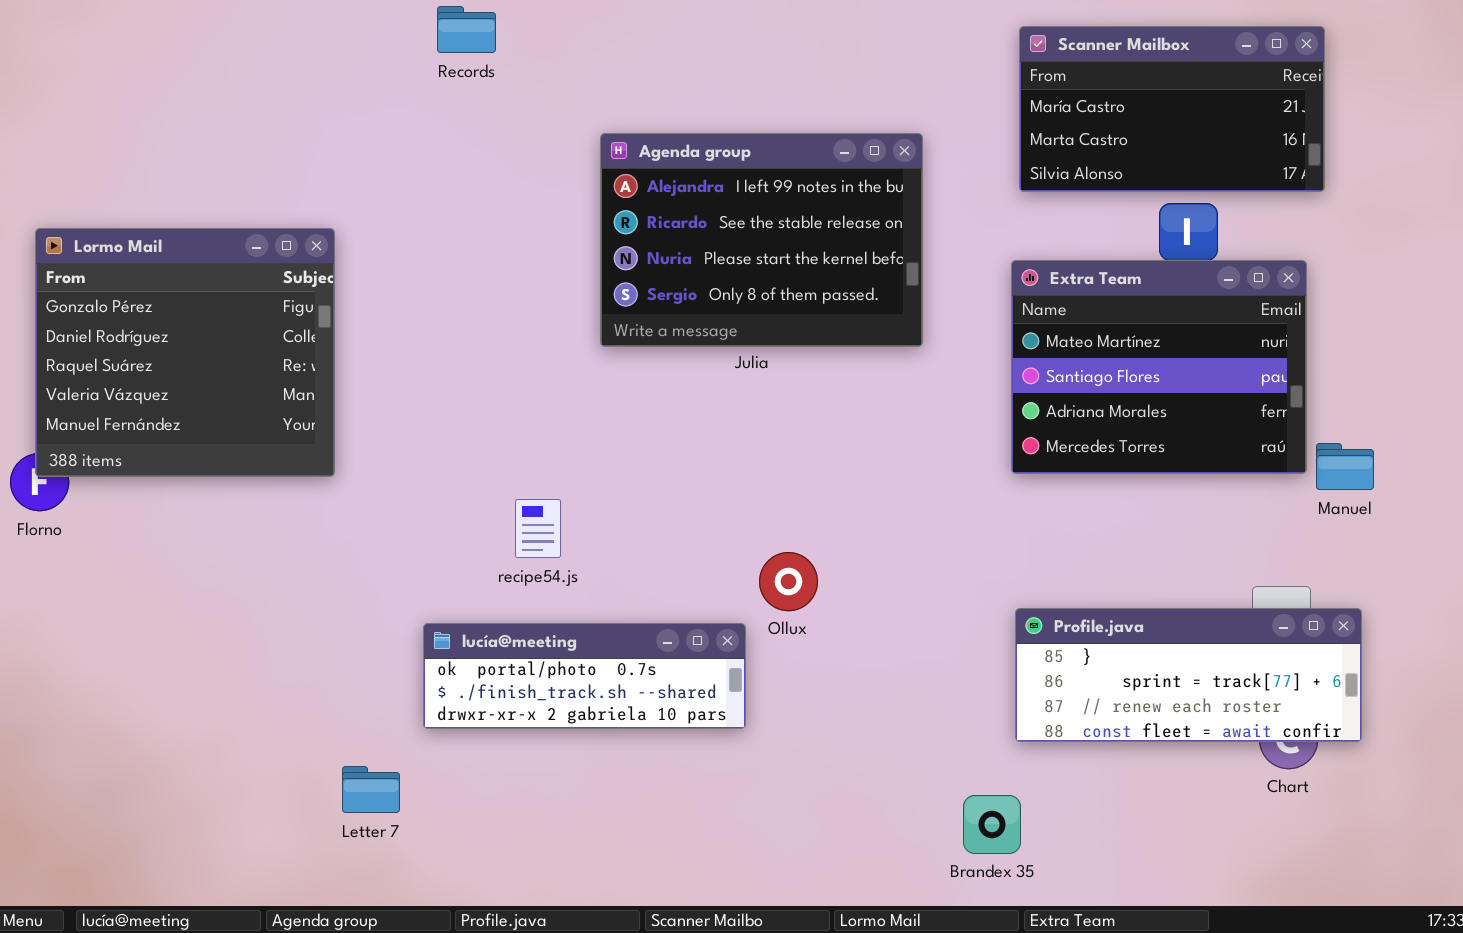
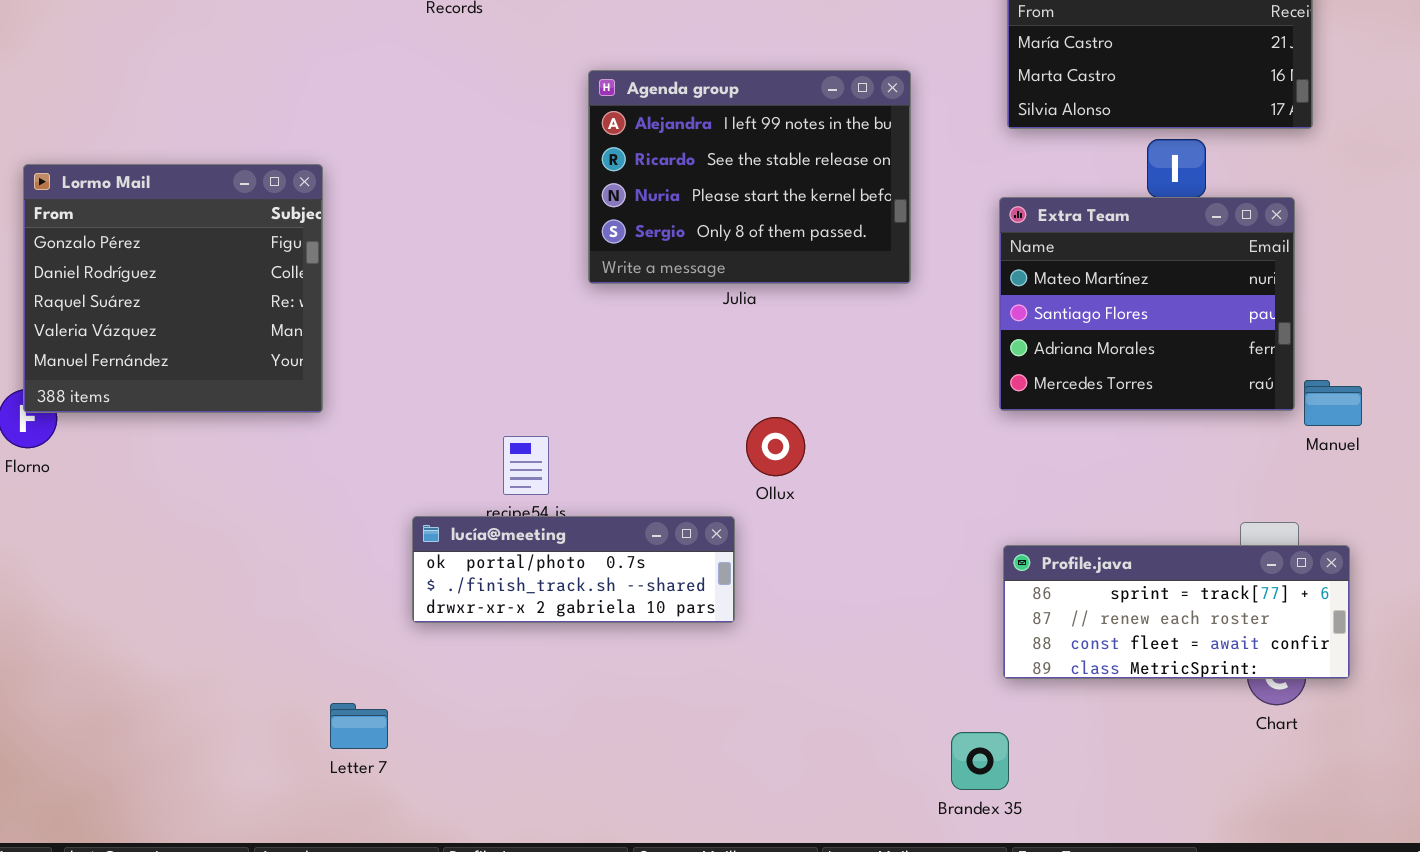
Ollux: [759,552,818,611] -> [746,417,805,476], moved
Profile.java: [1015,608,1362,742] -> [1003,545,1350,679], scrolled down 1 row
lucía@meeting: [423,623,746,729] -> [412,516,735,623], moved

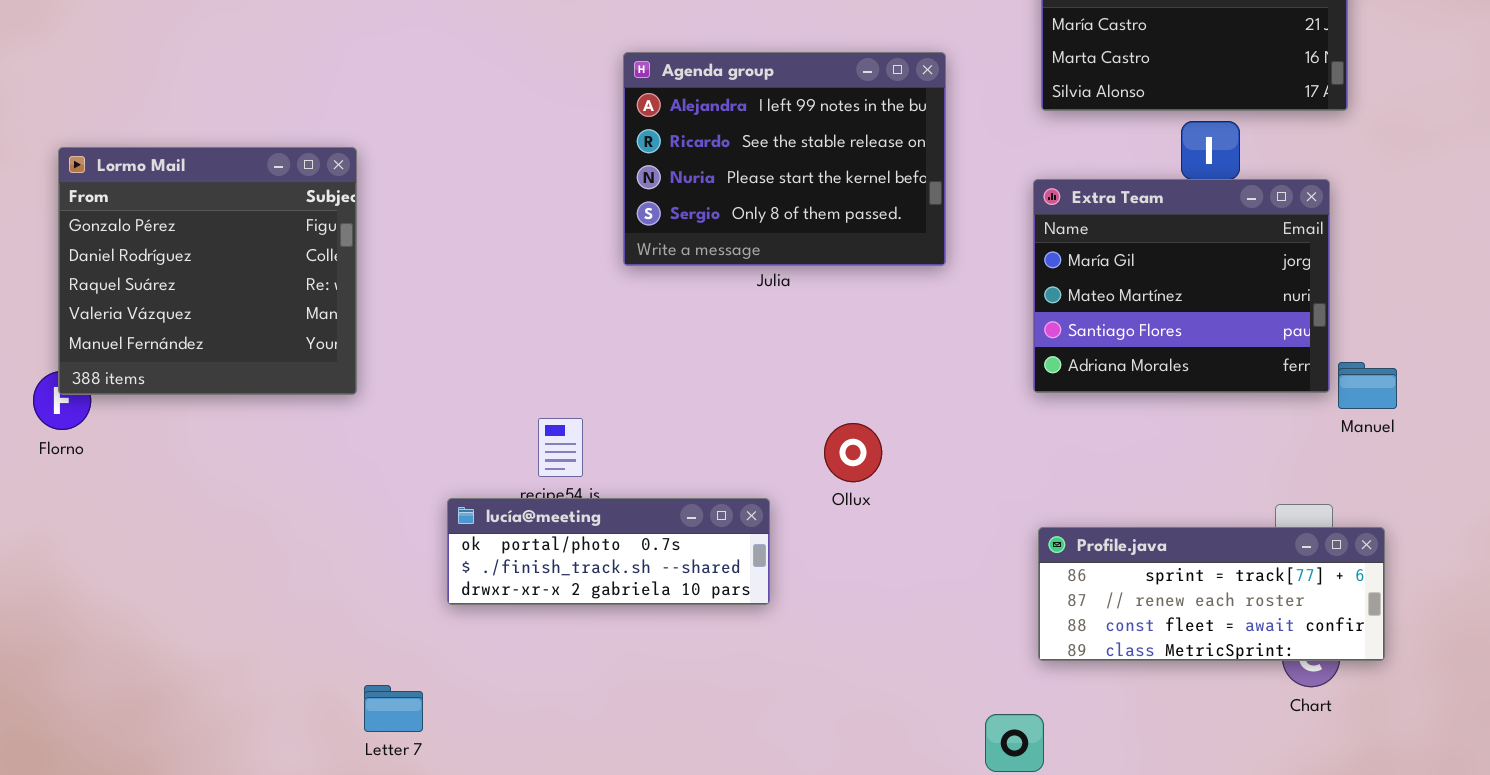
Extra Team: [999,197,1295,411] -> [1033,179,1330,393], scrolled up 1 row
Ollux: [746,417,805,476] -> [824,423,882,482], moved

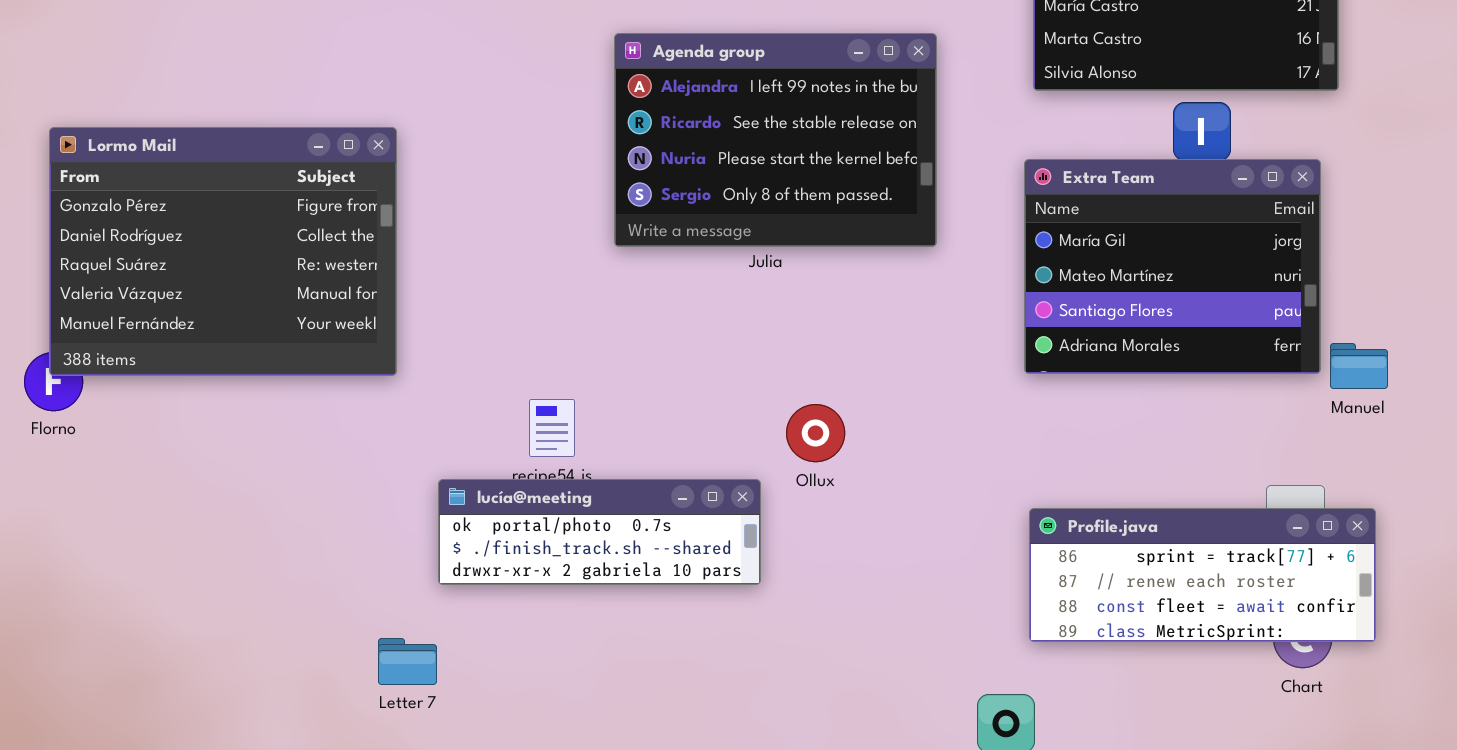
Lormo Mail: [58,147,357,395] -> [49,127,397,376], resized
Ollux: [824,423,882,482] -> [786,404,845,462], moved
Letter 7: [364,685,423,732] -> [378,638,437,685], moved

